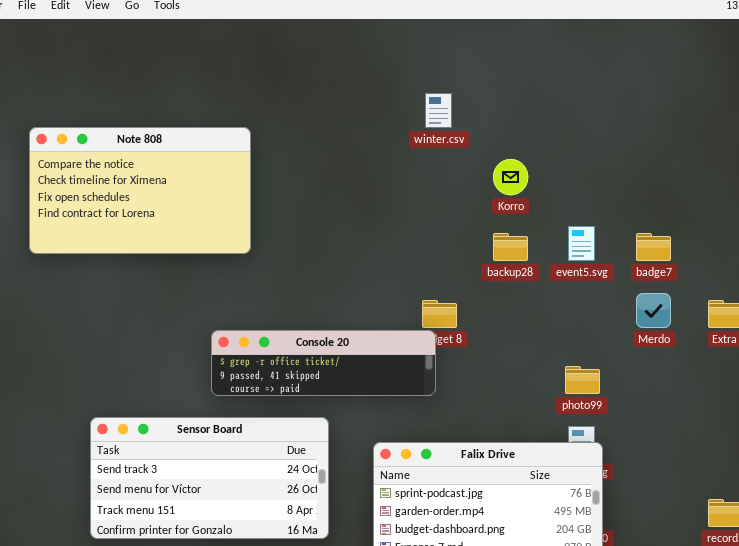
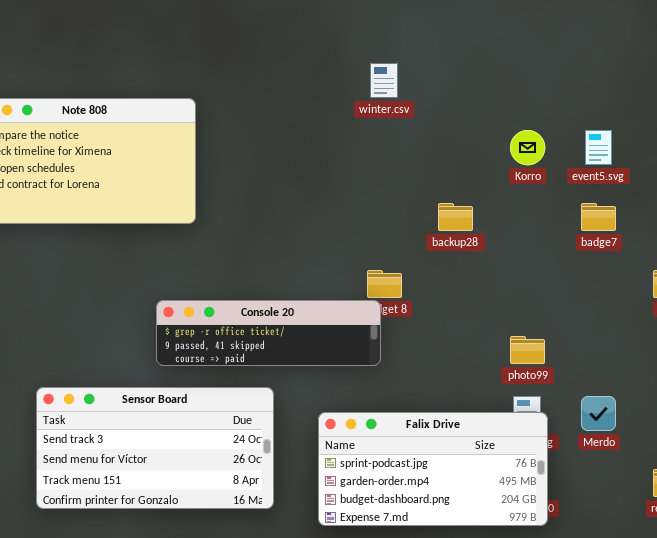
Korro: [493,159,528,195] -> [510,130,545,165], moved
event5.svg: [568,226,595,261] -> [585,130,612,165], moved
Merdo: [636,293,671,328] -> [581,396,616,431], moved

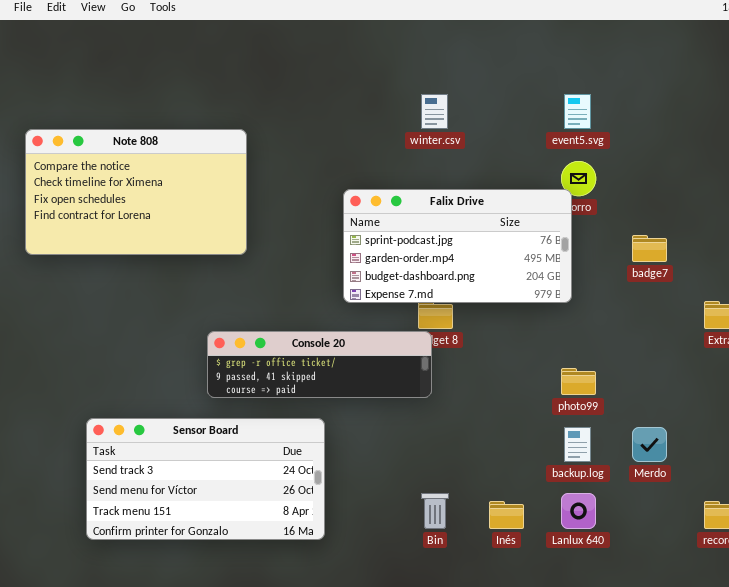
event5.svg: [585,130,612,165] -> [564,94,591,129], moved
Falix Drive: [318,412,548,526] -> [343,189,572,303], moved

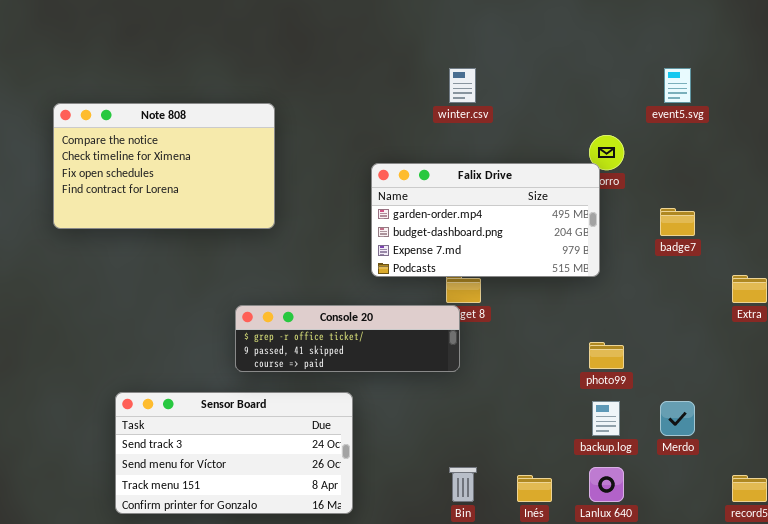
event5.svg: [564,94,591,129] -> [664,68,691,103], moved
Falix Drive: [343,189,572,303] -> [371,163,600,277], scrolled down 1 row

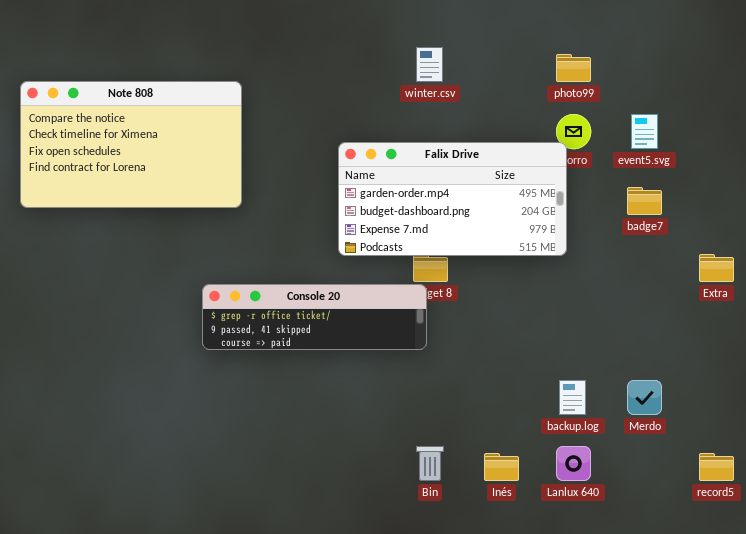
event5.svg: [664,68,691,103] -> [631,114,658,149], moved
photo99: [589,342,624,369] -> [556,54,591,82], moved
Sensor Board: [115,392,353,514] -> none, closed

